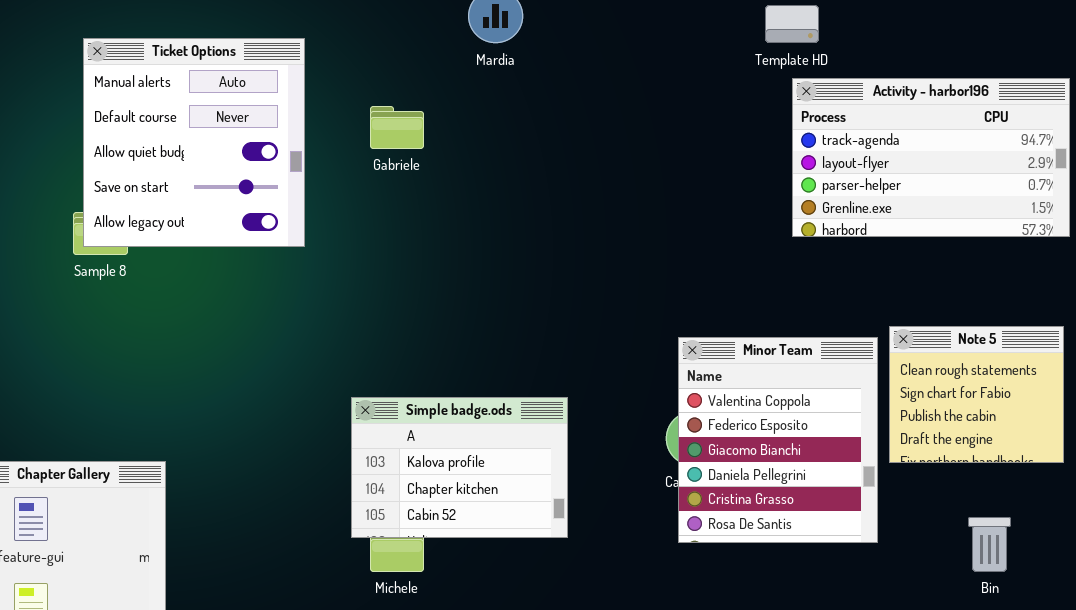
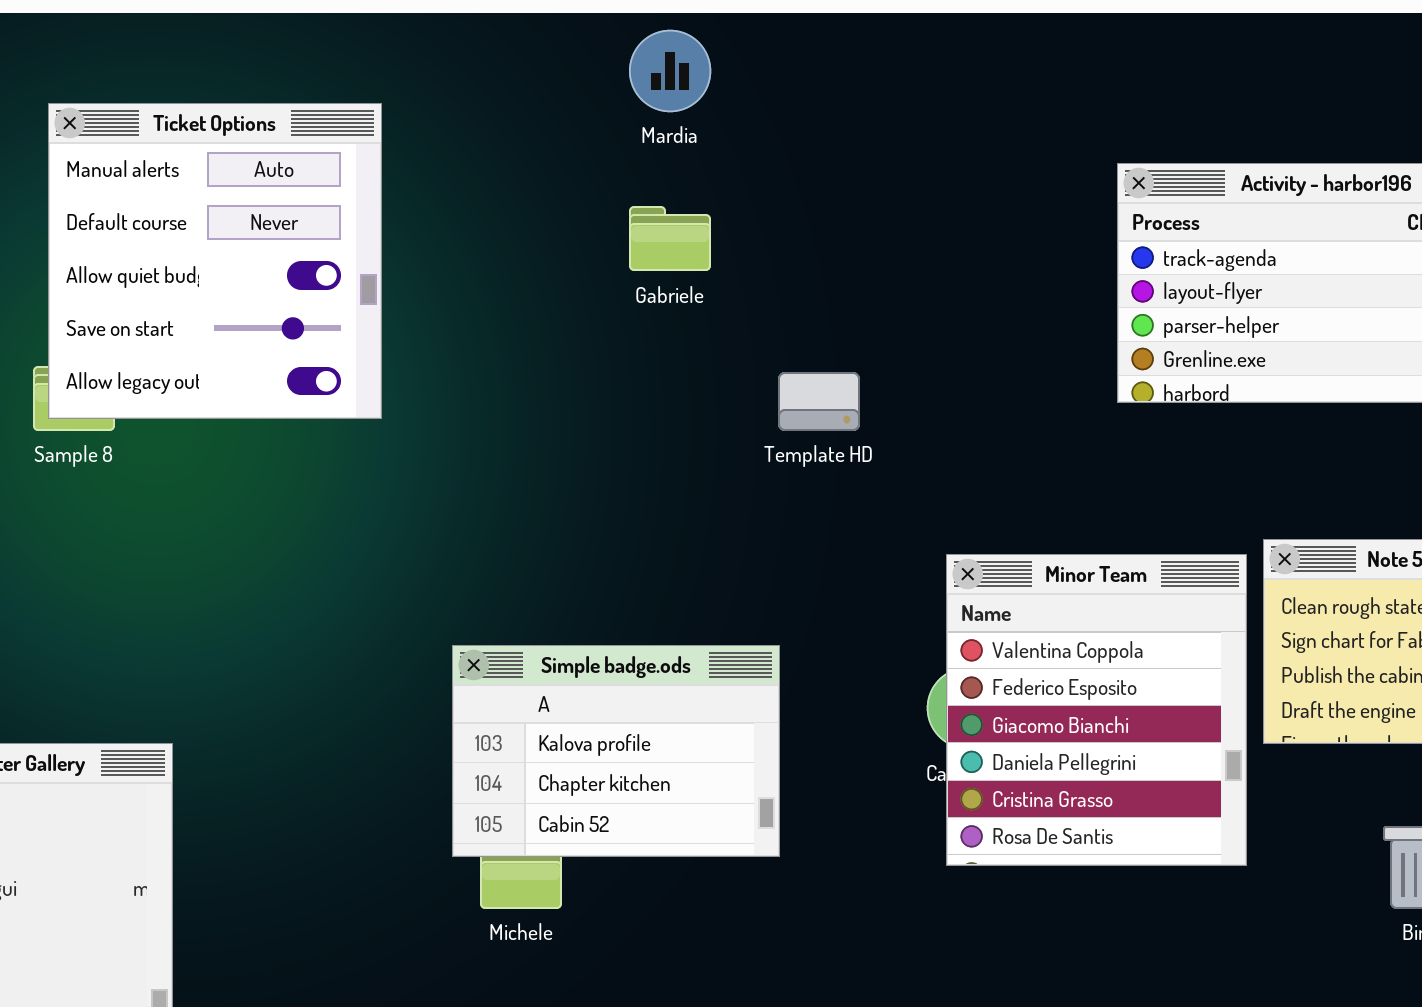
Template HD: [765,5,819,43] -> [778,372,860,431], moved
Gabriele: [370,106,424,149] -> [629,206,711,271], moved

